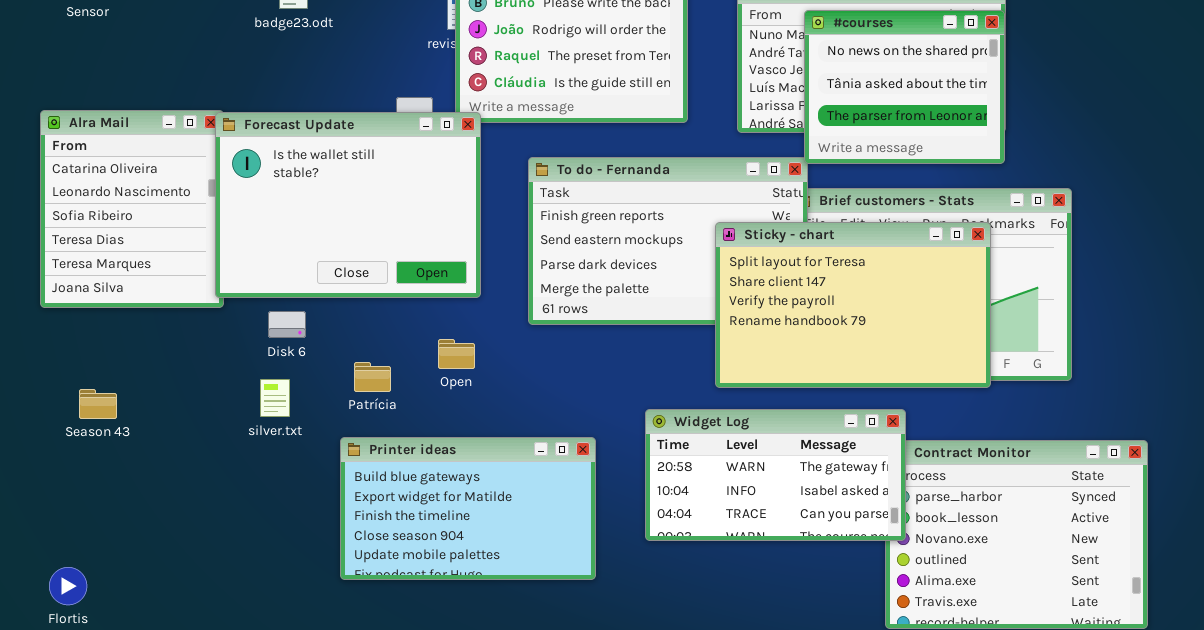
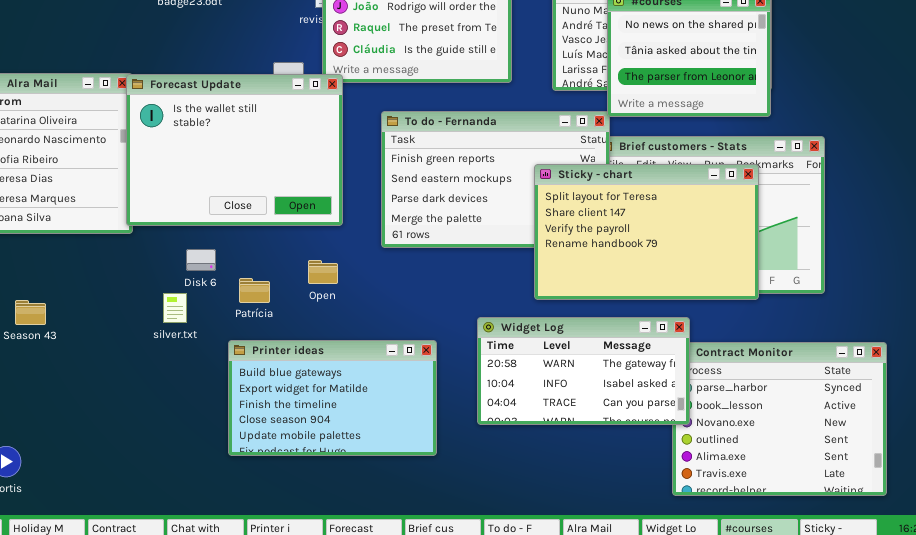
Disk 6: [268,311,306,338] -> [186,249,216,271], moved

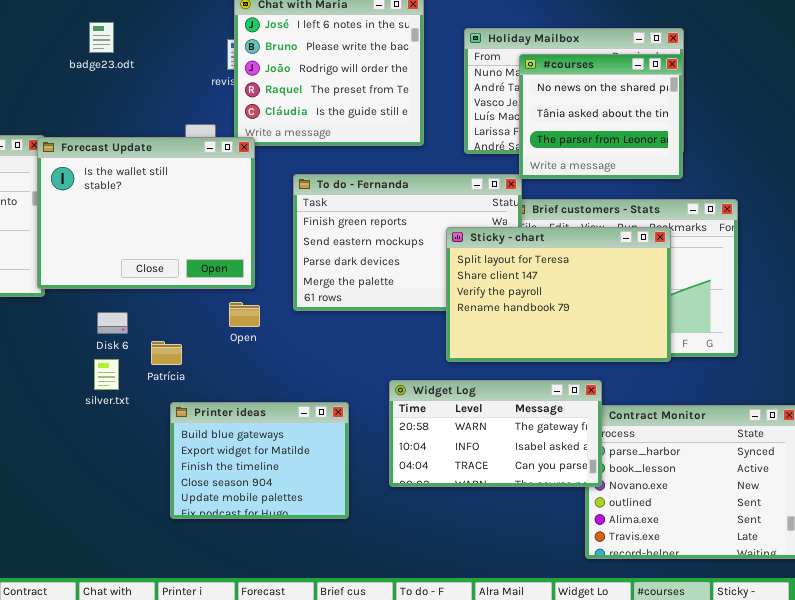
Open: [308,260,338,284] -> [229,302,260,327], moved
silver.txt: [163,293,187,323] -> [94,359,119,390], moved
Printer ideas: [228,340,437,456] -> [170,402,349,519], resized

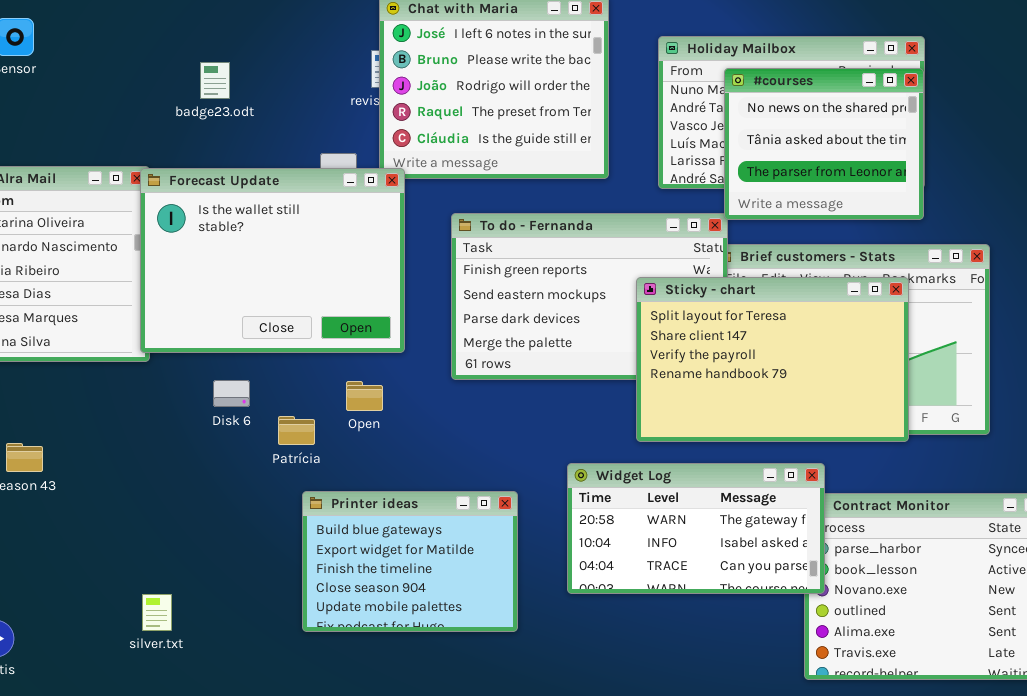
badge23.odt: [89,22,114,53] -> [200,62,230,99], moved
Open: [229,302,260,327] -> [346,381,383,411], moved
silver.txt: [94,359,119,390] -> [142,594,172,631], moved

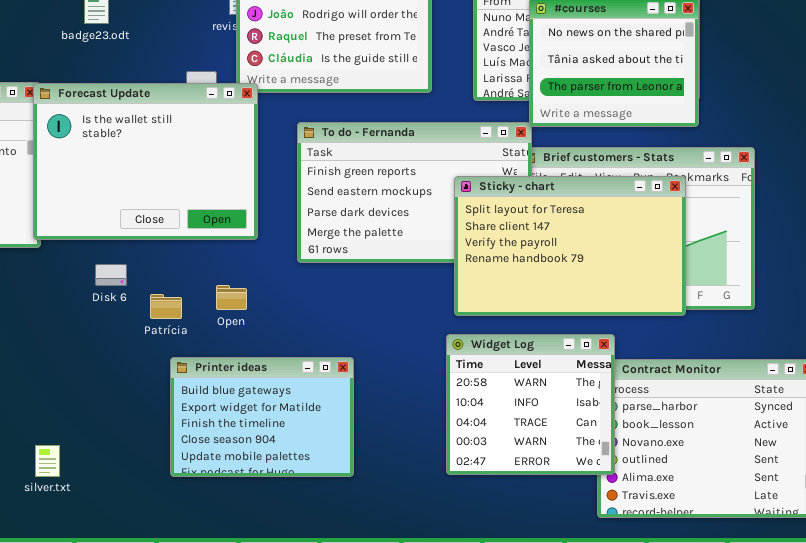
Open: [346,381,383,411] -> [216,285,247,310], moved
Widget Log: [567,463,825,594] -> [446,334,615,475], resized

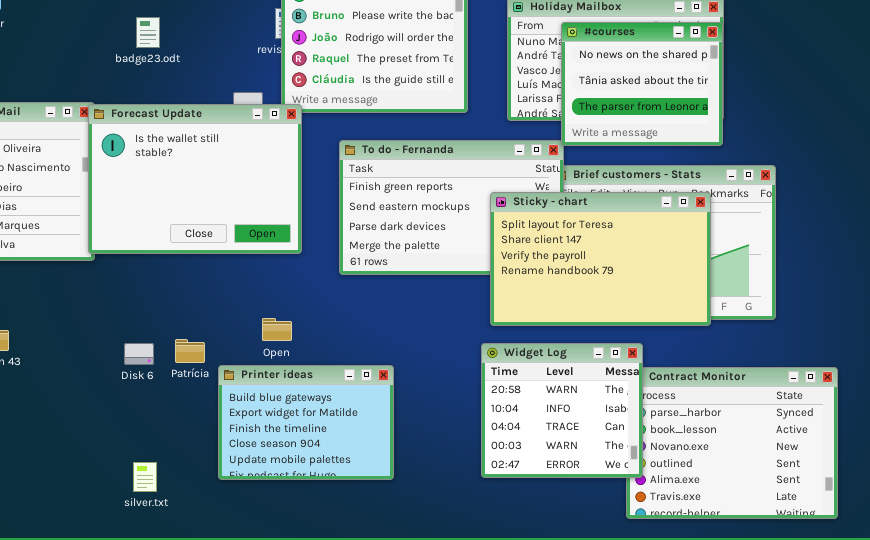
Disk 6: [95,264,127,286] -> [124,343,154,365], moved
Open: [216,285,247,310] -> [262,318,292,341], moved
Patrícia: [150,294,182,319] -> [175,339,205,363], moved
silver.txt: [35,445,60,477] -> [133,462,157,492], moved

